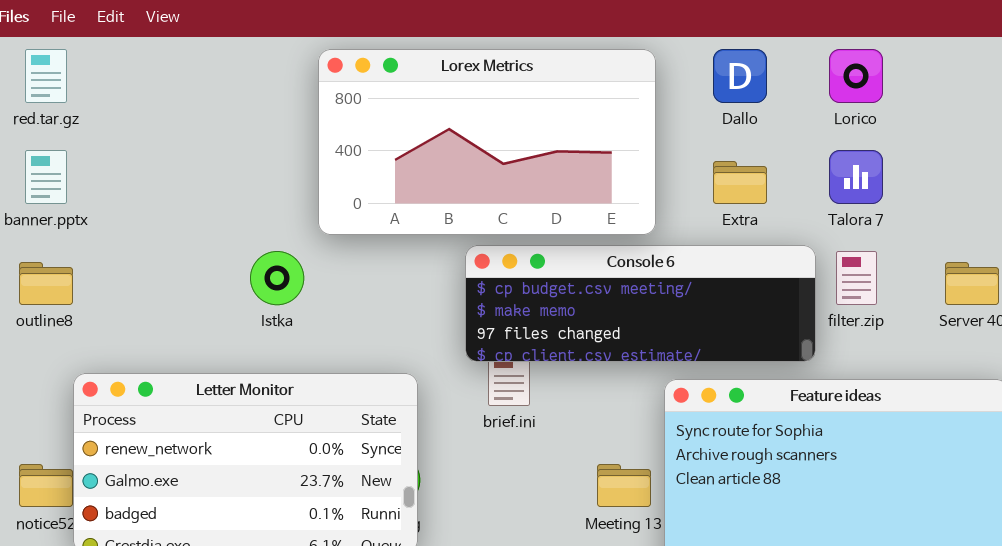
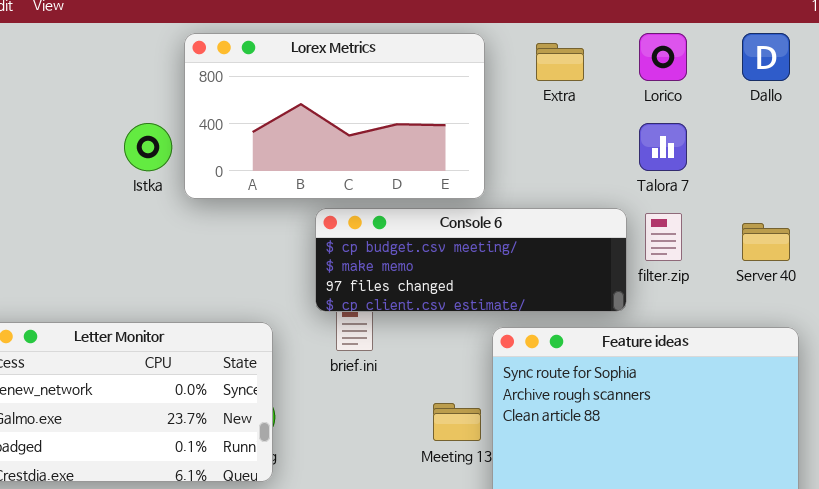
Dallo: [713,49,767,103] -> [742,33,790,81], moved
Extra: [713,161,767,204] -> [536,43,584,81], moved
Istka: [250,251,304,305] -> [124,123,172,171], moved

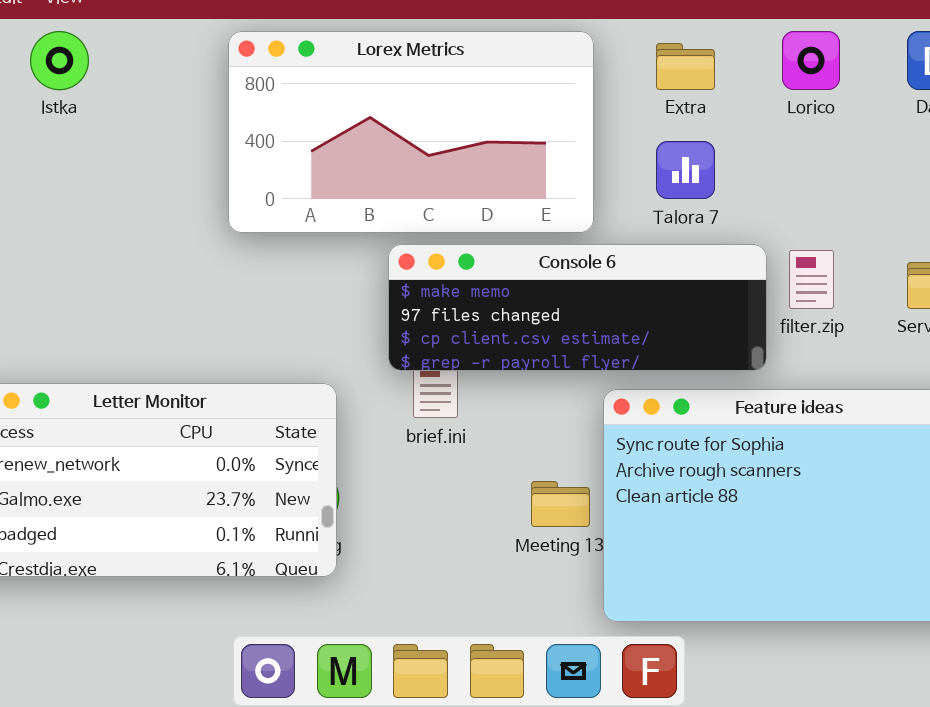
Istka: [124,123,172,171] -> [30,31,89,90], moved
Talora 7: [639,123,687,171] -> [656,141,715,199], moved
Console 6: [315,208,627,312] -> [388,244,767,371], scrolled down 1 row

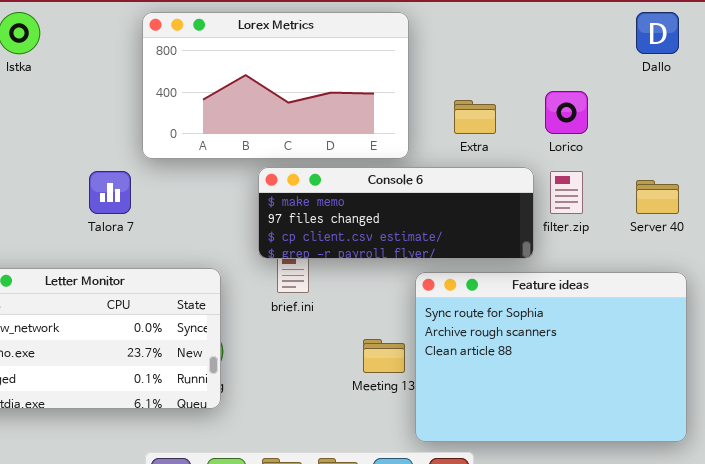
Lorico: [782,31,840,90] -> [545,91,588,134], moved
Extra: [656,43,715,90] -> [454,100,496,134], moved
Talora 7: [656,141,715,199] -> [89,171,131,214], moved

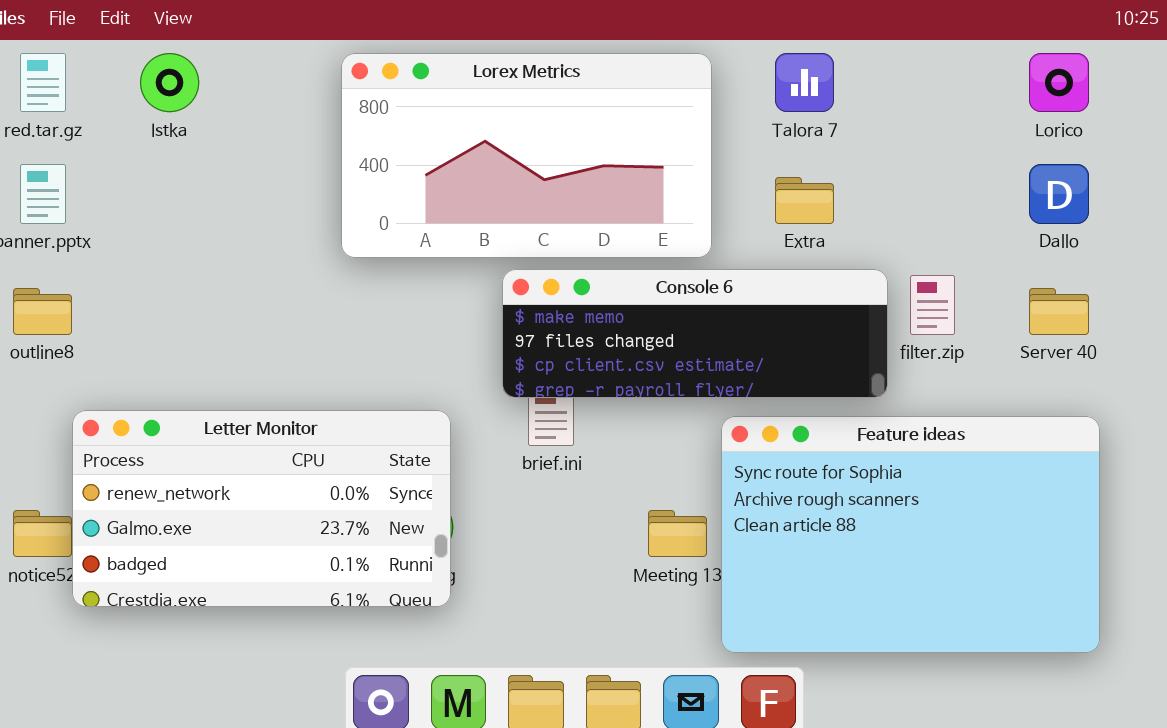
Dallo: [636,12,679,54] -> [1029,164,1089,224], moved
Lorico: [545,91,588,134] -> [1029,53,1089,112], moved
Talora 7: [89,171,131,214] -> [775,53,834,112], moved

